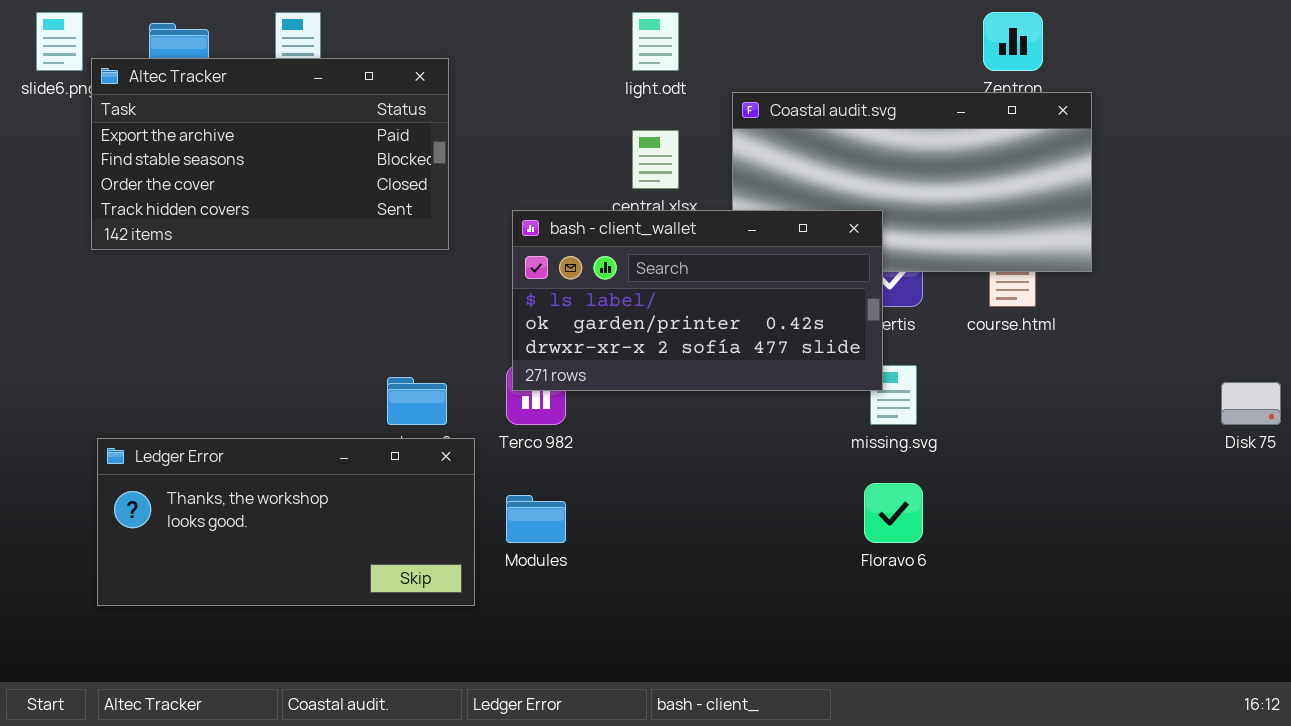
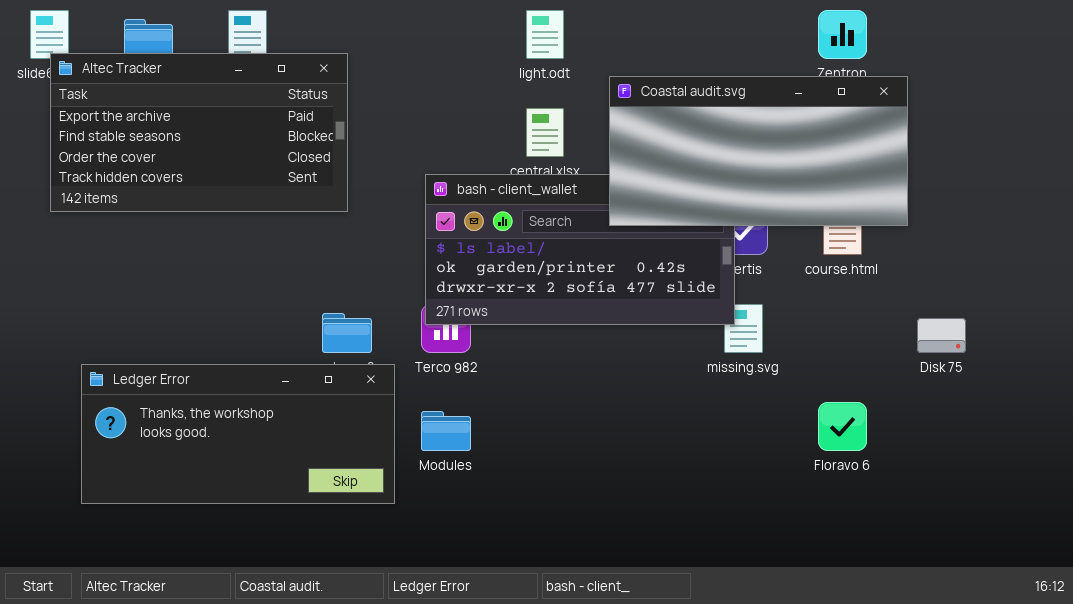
Altec Tracker: [91,58,449,250] -> [50,53,348,212], moved
Coastal audit.svg: [732,92,1092,272] -> [609,76,908,226], raised
Disk 75: [1221,382,1281,425] -> [917,318,966,353], moved
Floravo 6: [864,483,923,543] -> [818,402,867,451], moved

